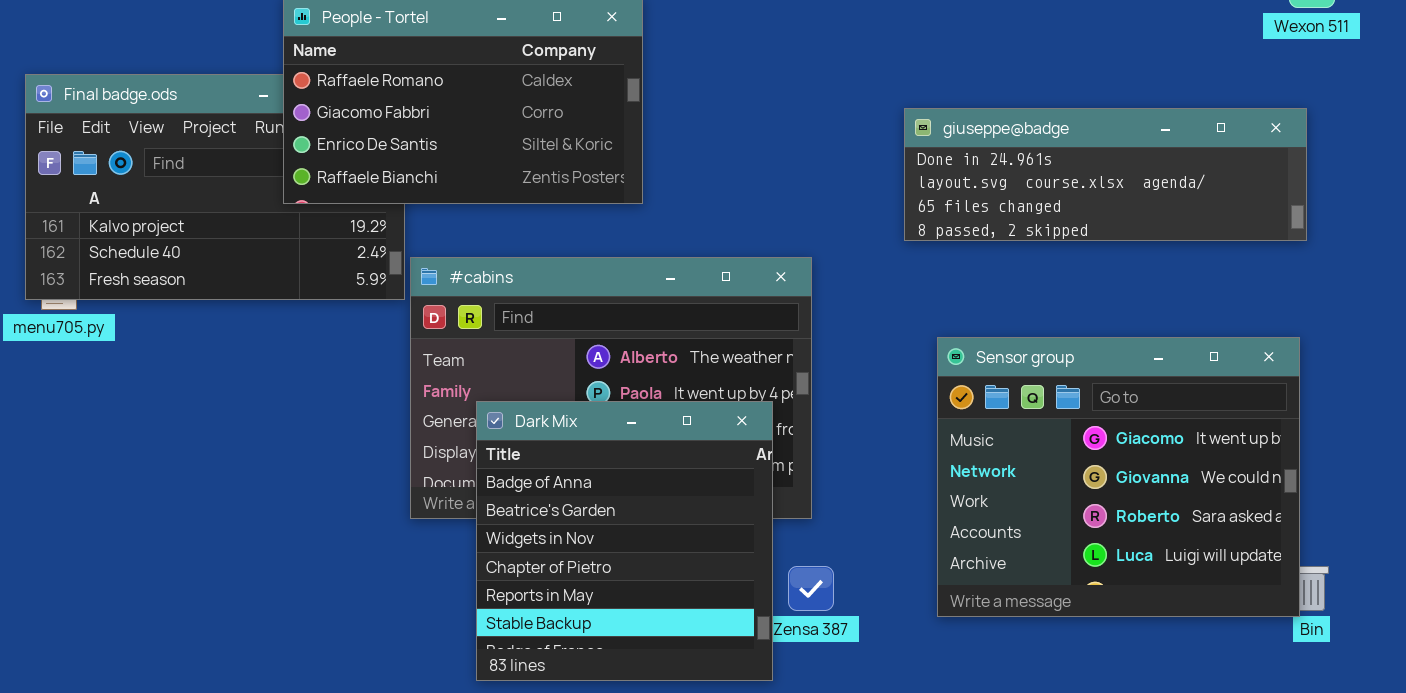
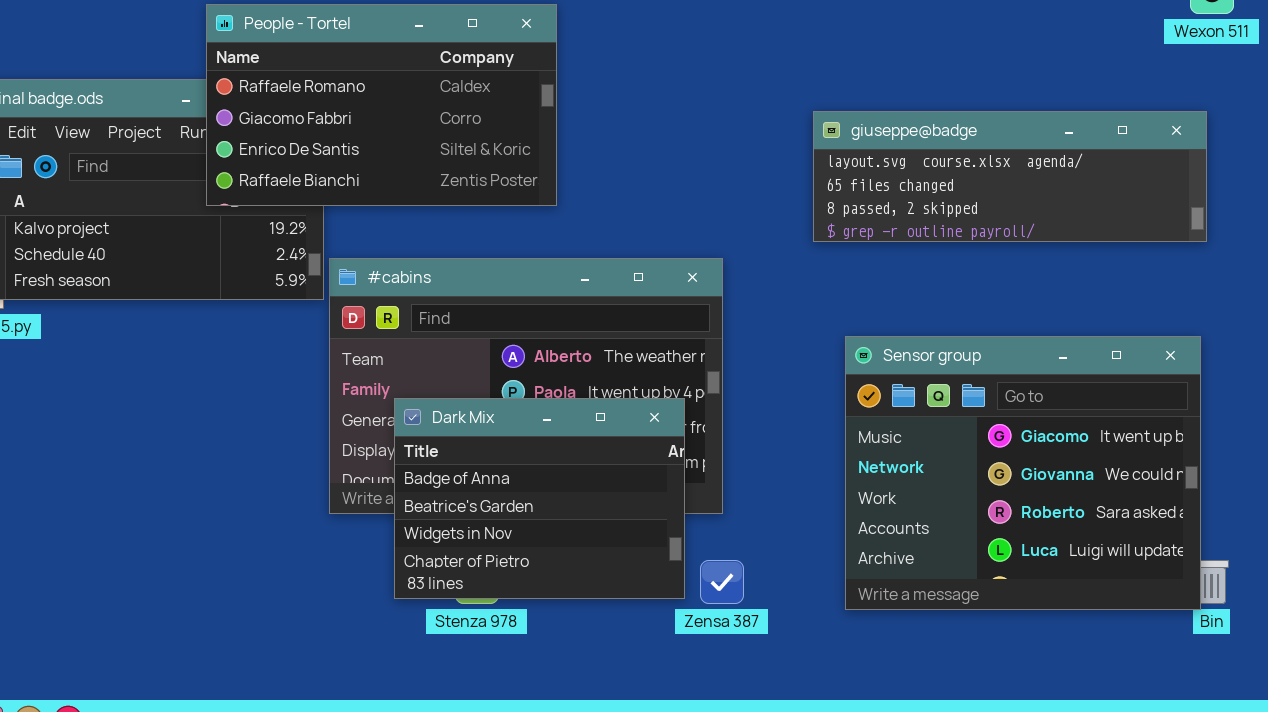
giuseppe@badge: [904,108,1307,241] -> [813,111,1207,242], scrolled down 1 row
Dark Mix: [476,401,773,681] -> [394,398,685,599], resized

